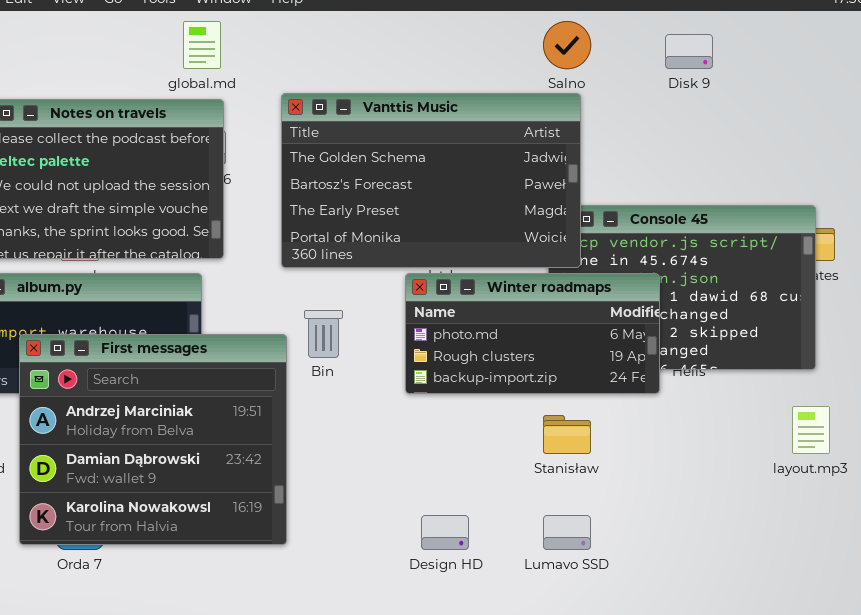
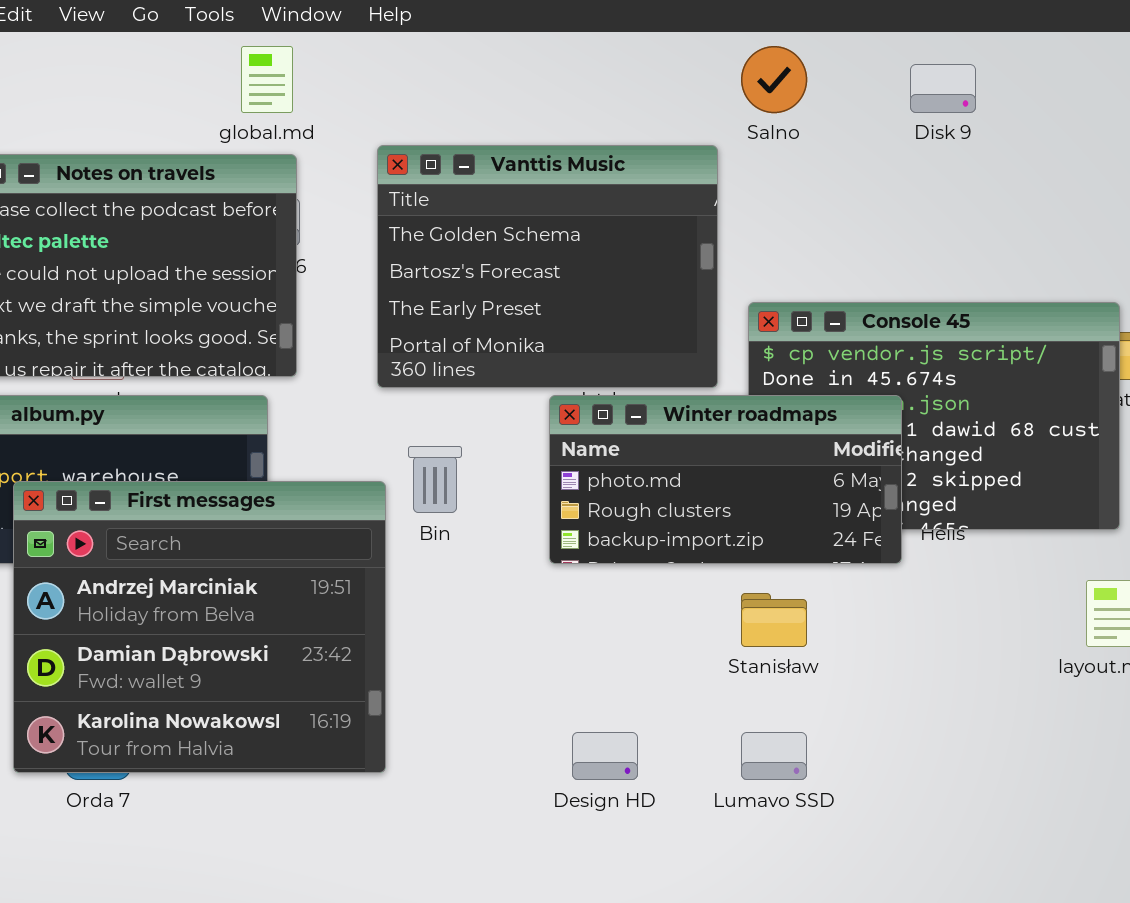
Vanttis Music: [281,93,581,268] -> [377,145,718,388], resized

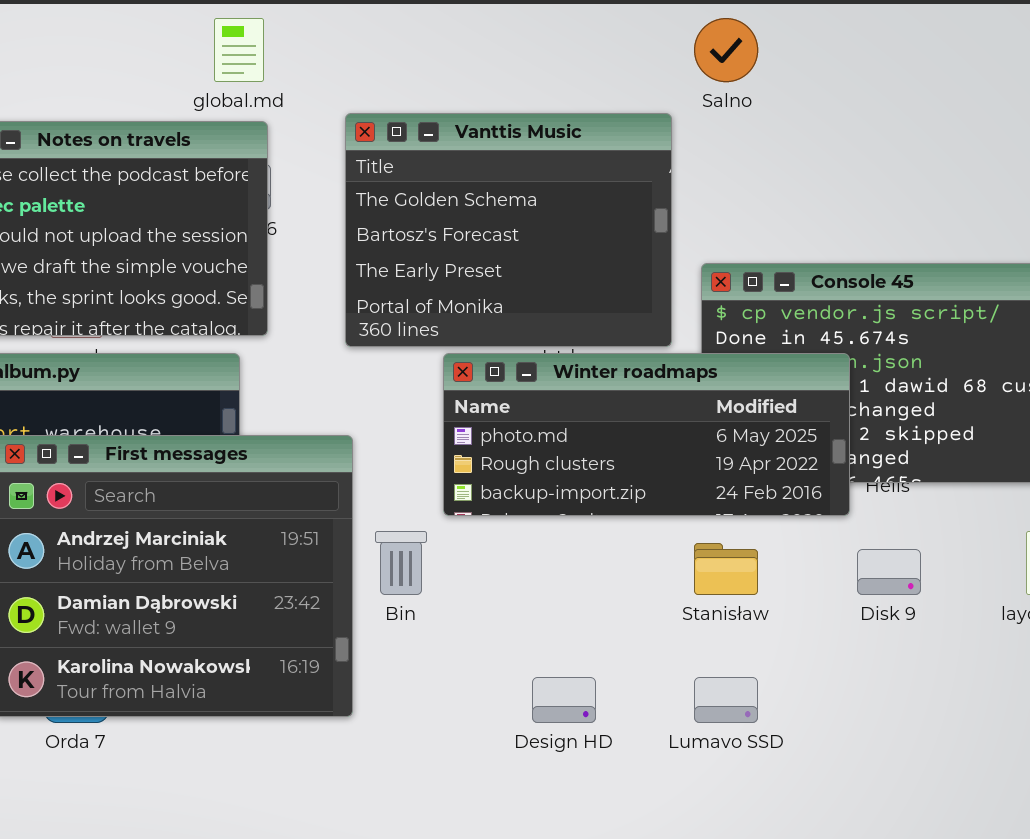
Disk 9: [910,64,976,113] -> [857,549,921,595], moved
Winter roadmaps: [549,395,902,564] -> [443,353,850,516], resized
Bin: [408,446,462,513] -> [375,531,427,595], moved

